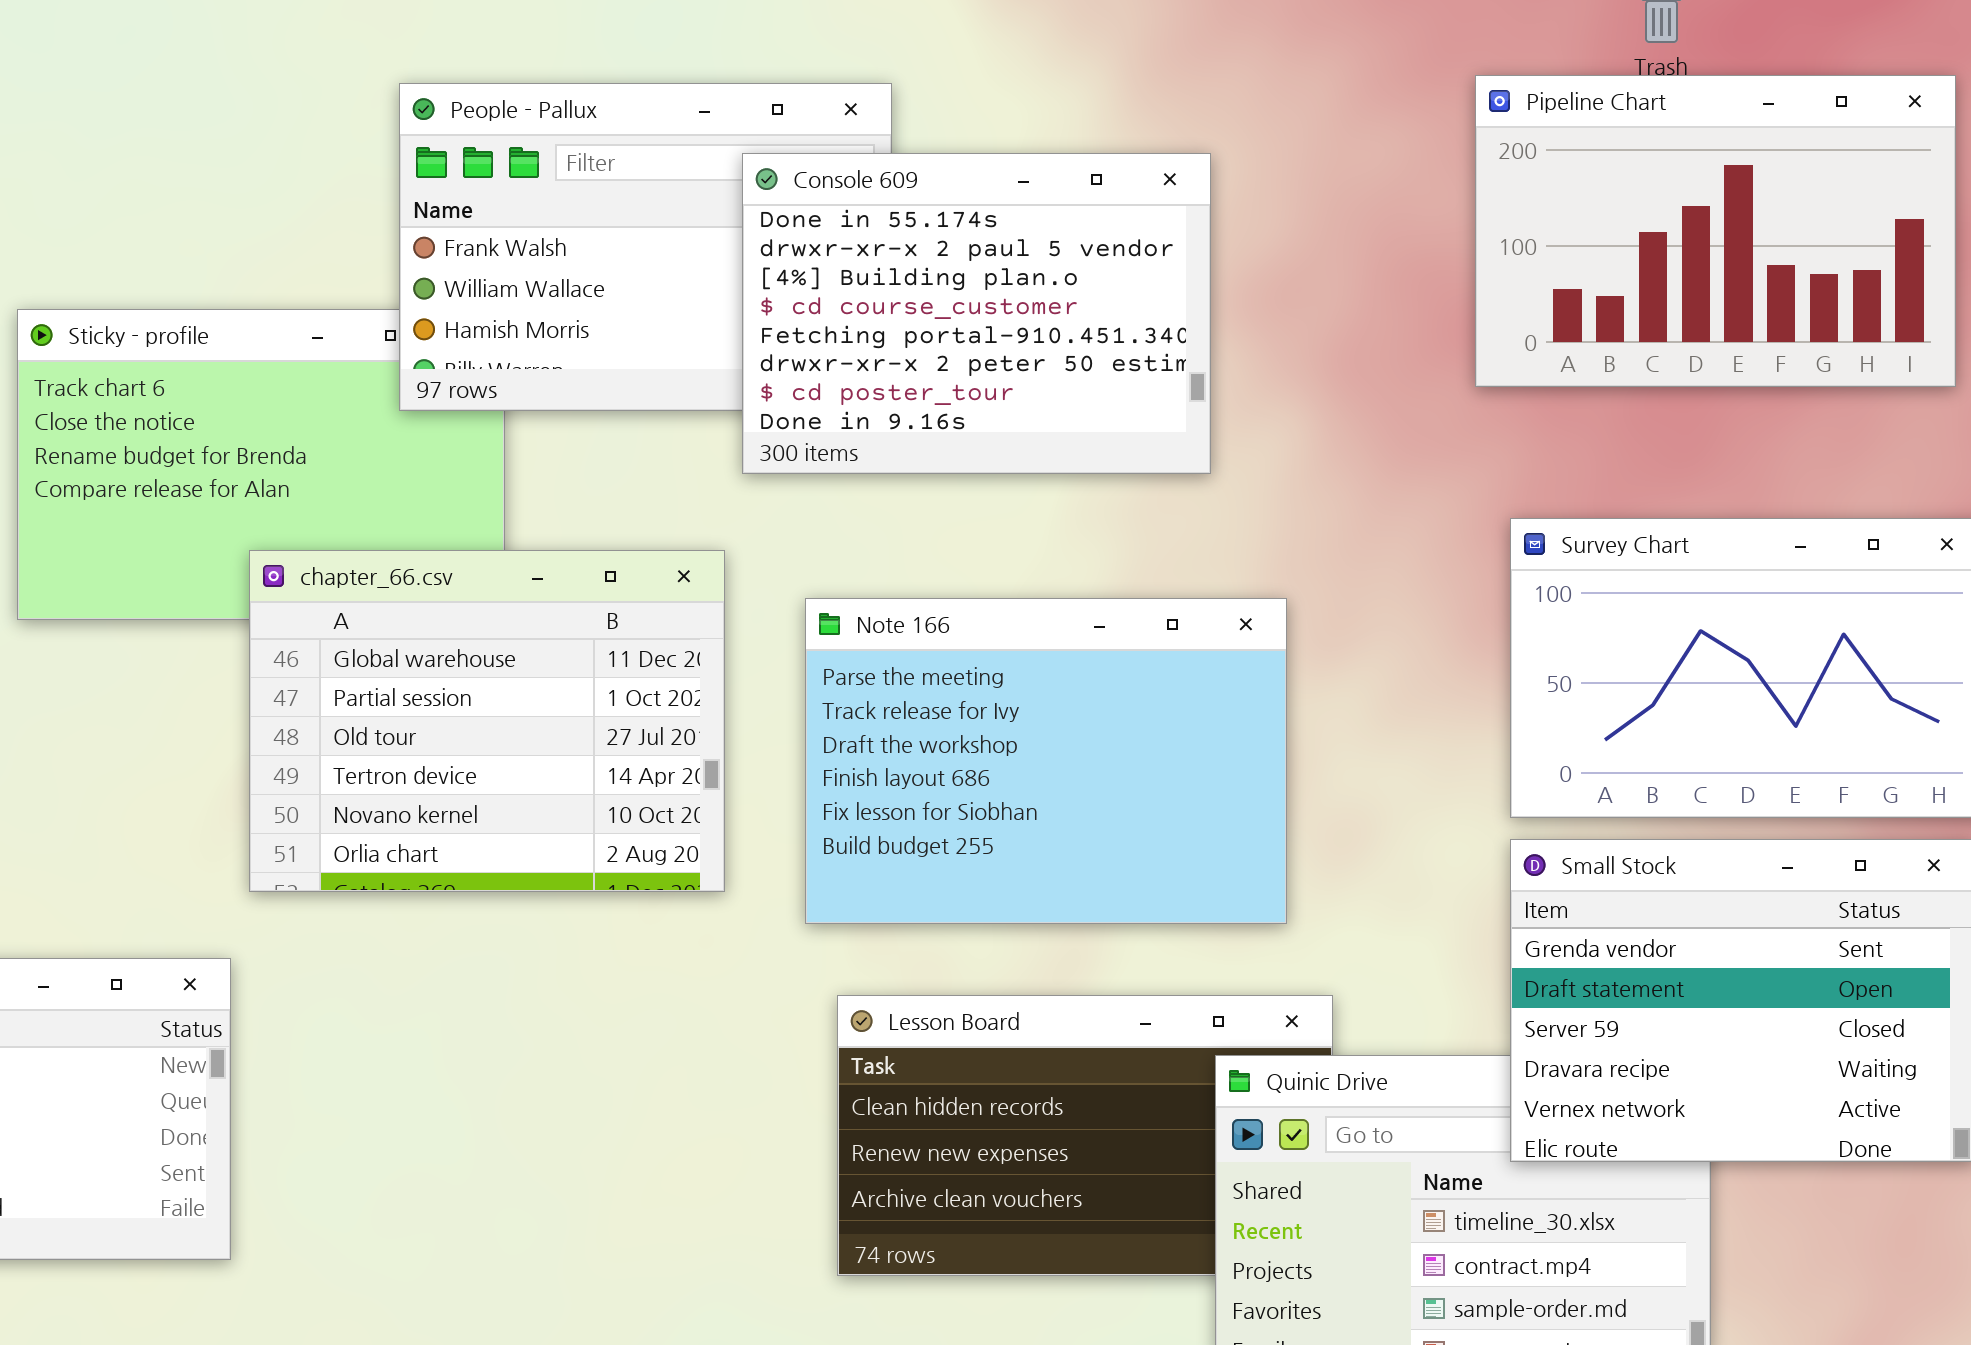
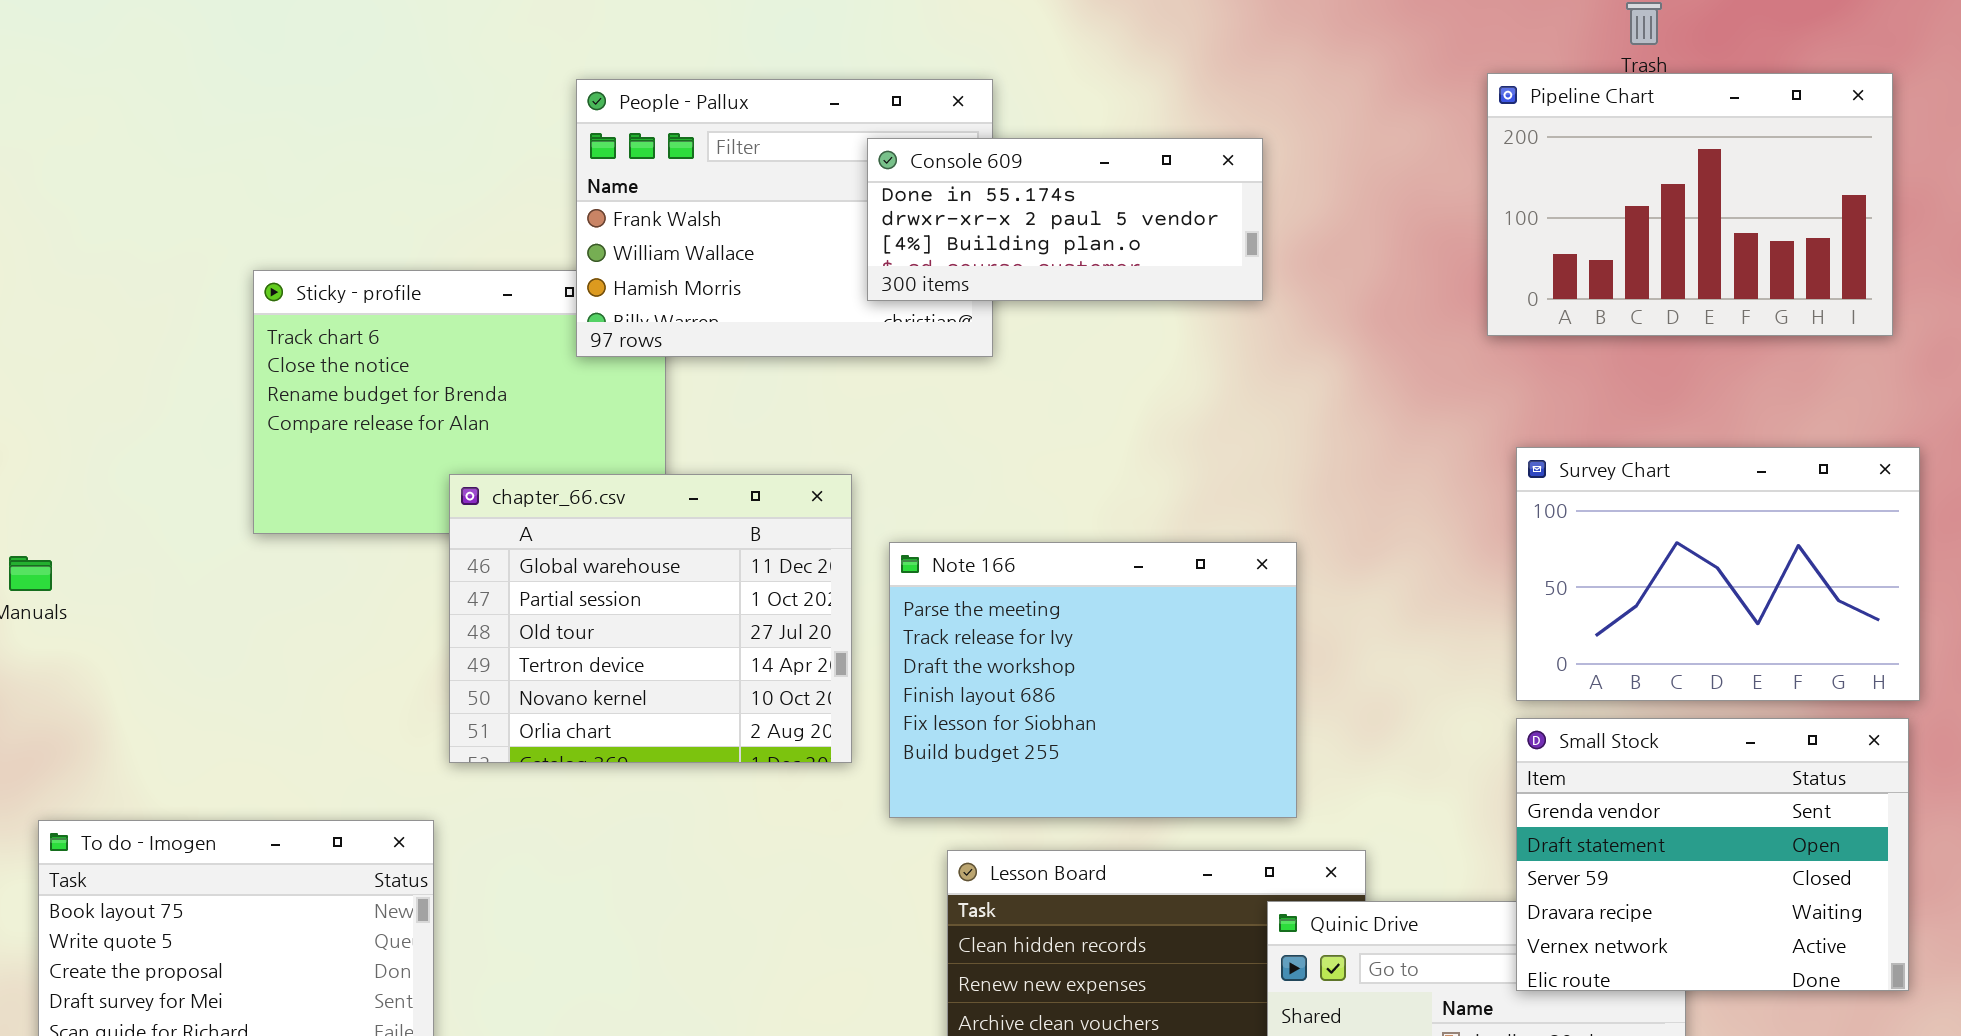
Console 609: [742,153,1211,474] -> [867,138,1263,301], resized
Note 166: [805,598,1287,924] -> [889,542,1297,818], moved

